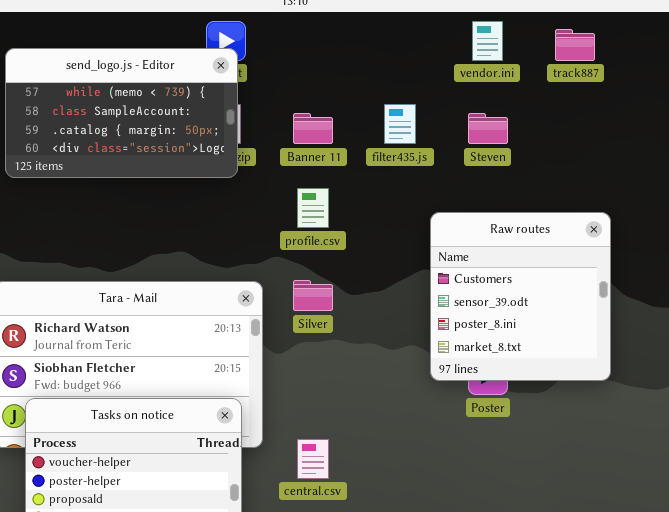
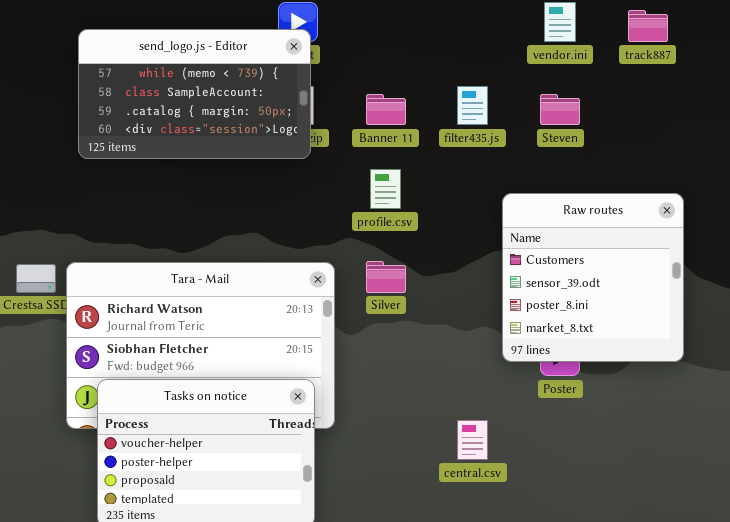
central.csv: [297,439,329,479] -> [457,420,488,460], moved

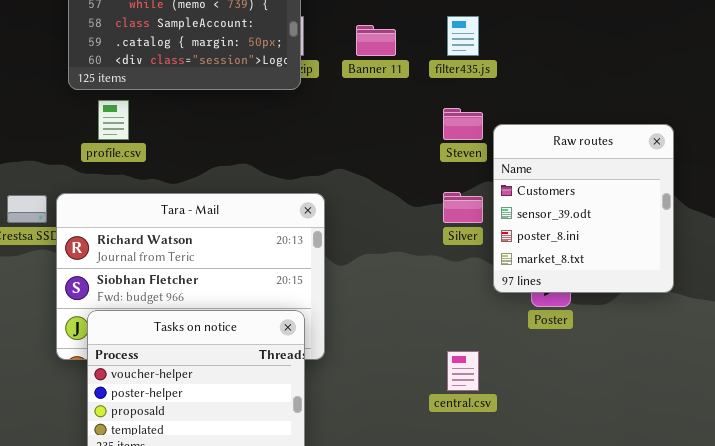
Steven: [540,94,580,125] -> [443,108,483,140], moved
profile.csv: [370,169,401,209] -> [98,100,129,140], moved
Silver: [366,261,406,293] -> [443,192,483,223], moved

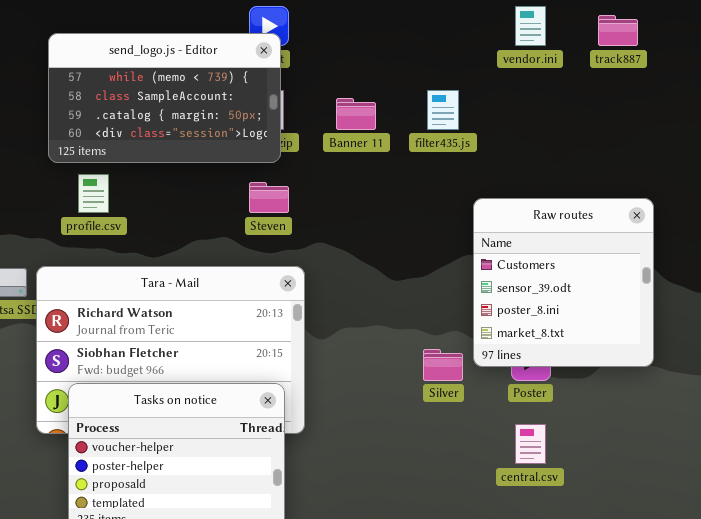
Steven: [443,108,483,140] -> [249,182,289,213], moved
Silver: [443,192,483,223] -> [423,349,463,381], moved
central.csv: [447,351,479,391] -> [515,424,546,464], moved

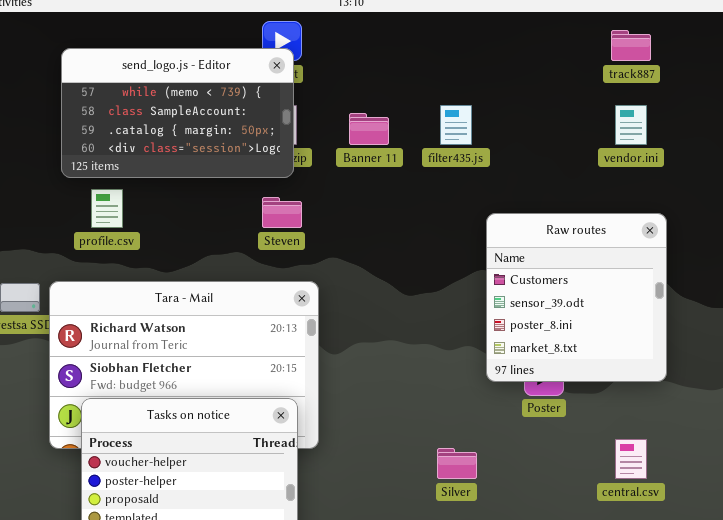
vendor.ini: [515,6,546,46] -> [615,105,647,145], moved
Silver: [423,349,463,381] -> [437,448,477,479], moved
central.csv: [515,424,546,464] -> [615,439,647,479], moved

